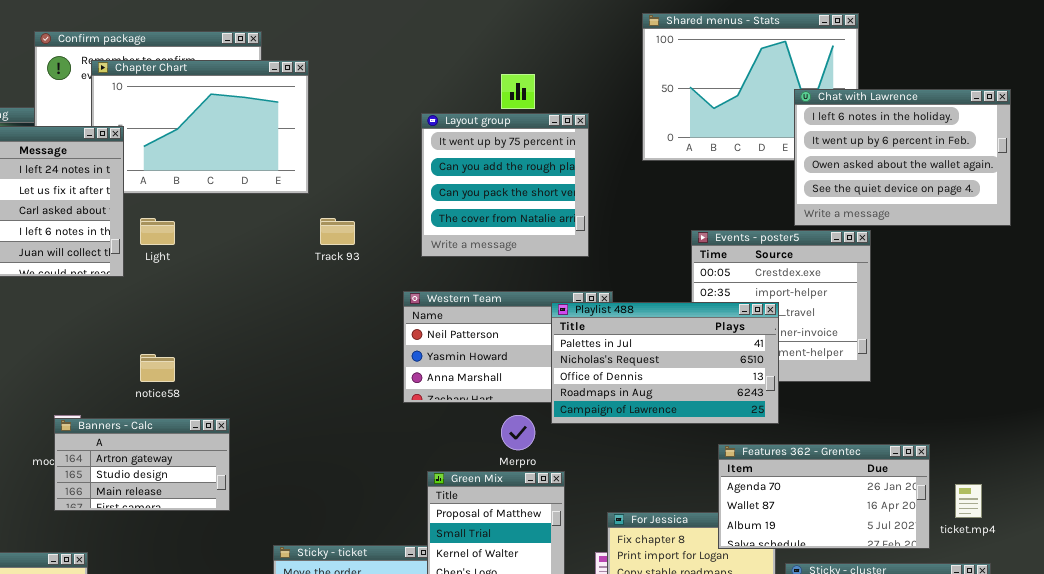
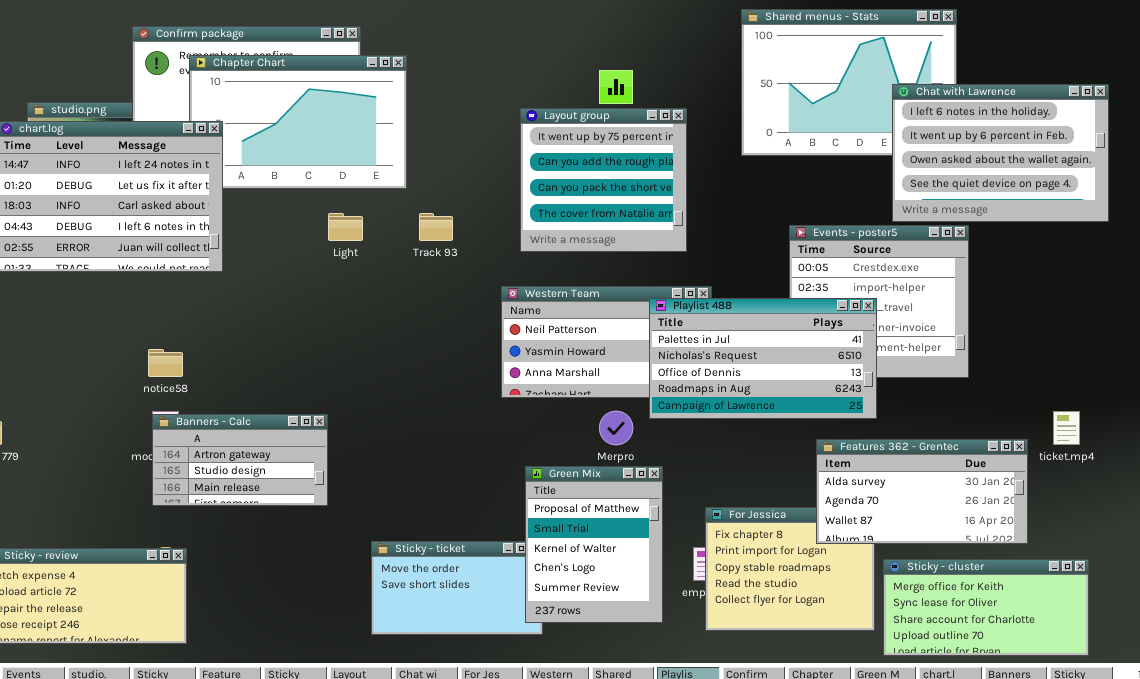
Light: [140,218,175,245] -> [328,213,363,241], moved
notice58: [140,354,175,382] -> [148,349,183,377], moved
Features 362 - Grentec: [718,444,930,549] -> [816,439,1028,544], scrolled up 1 row
ticket.mp4: [955,484,982,518] -> [1053,411,1080,445], moved

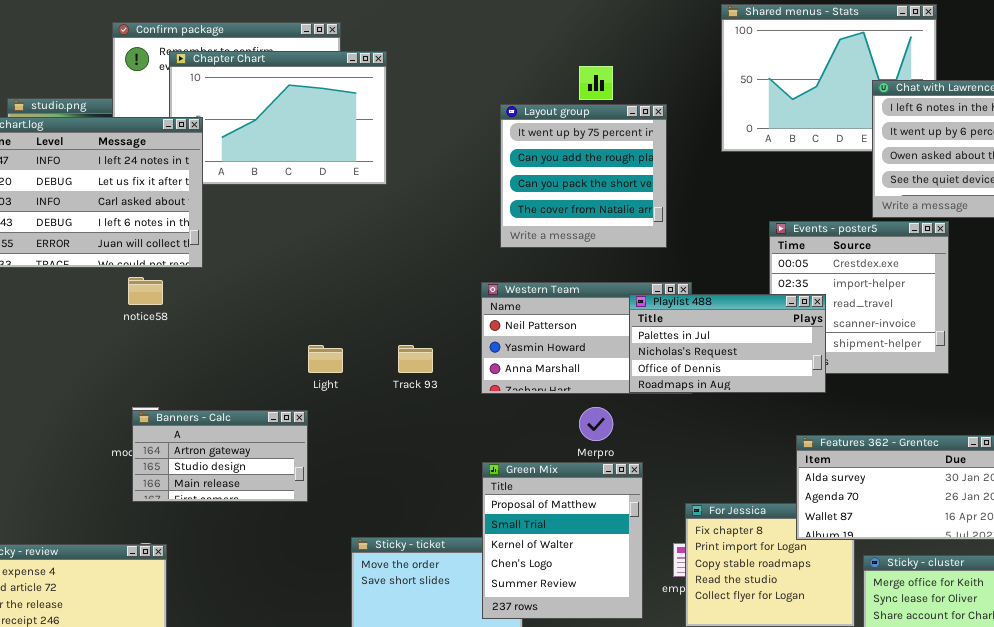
Light: [328,213,363,241] -> [308,345,343,373], moved
Track 93: [419,213,453,241] -> [398,345,433,373], moved
Playlist 488: [649,298,877,419] -> [629,294,826,393], resized
notice58: [148,349,183,377] -> [128,277,163,305], moved
Green Mix: [525,466,663,623] -> [482,462,643,619], resized

